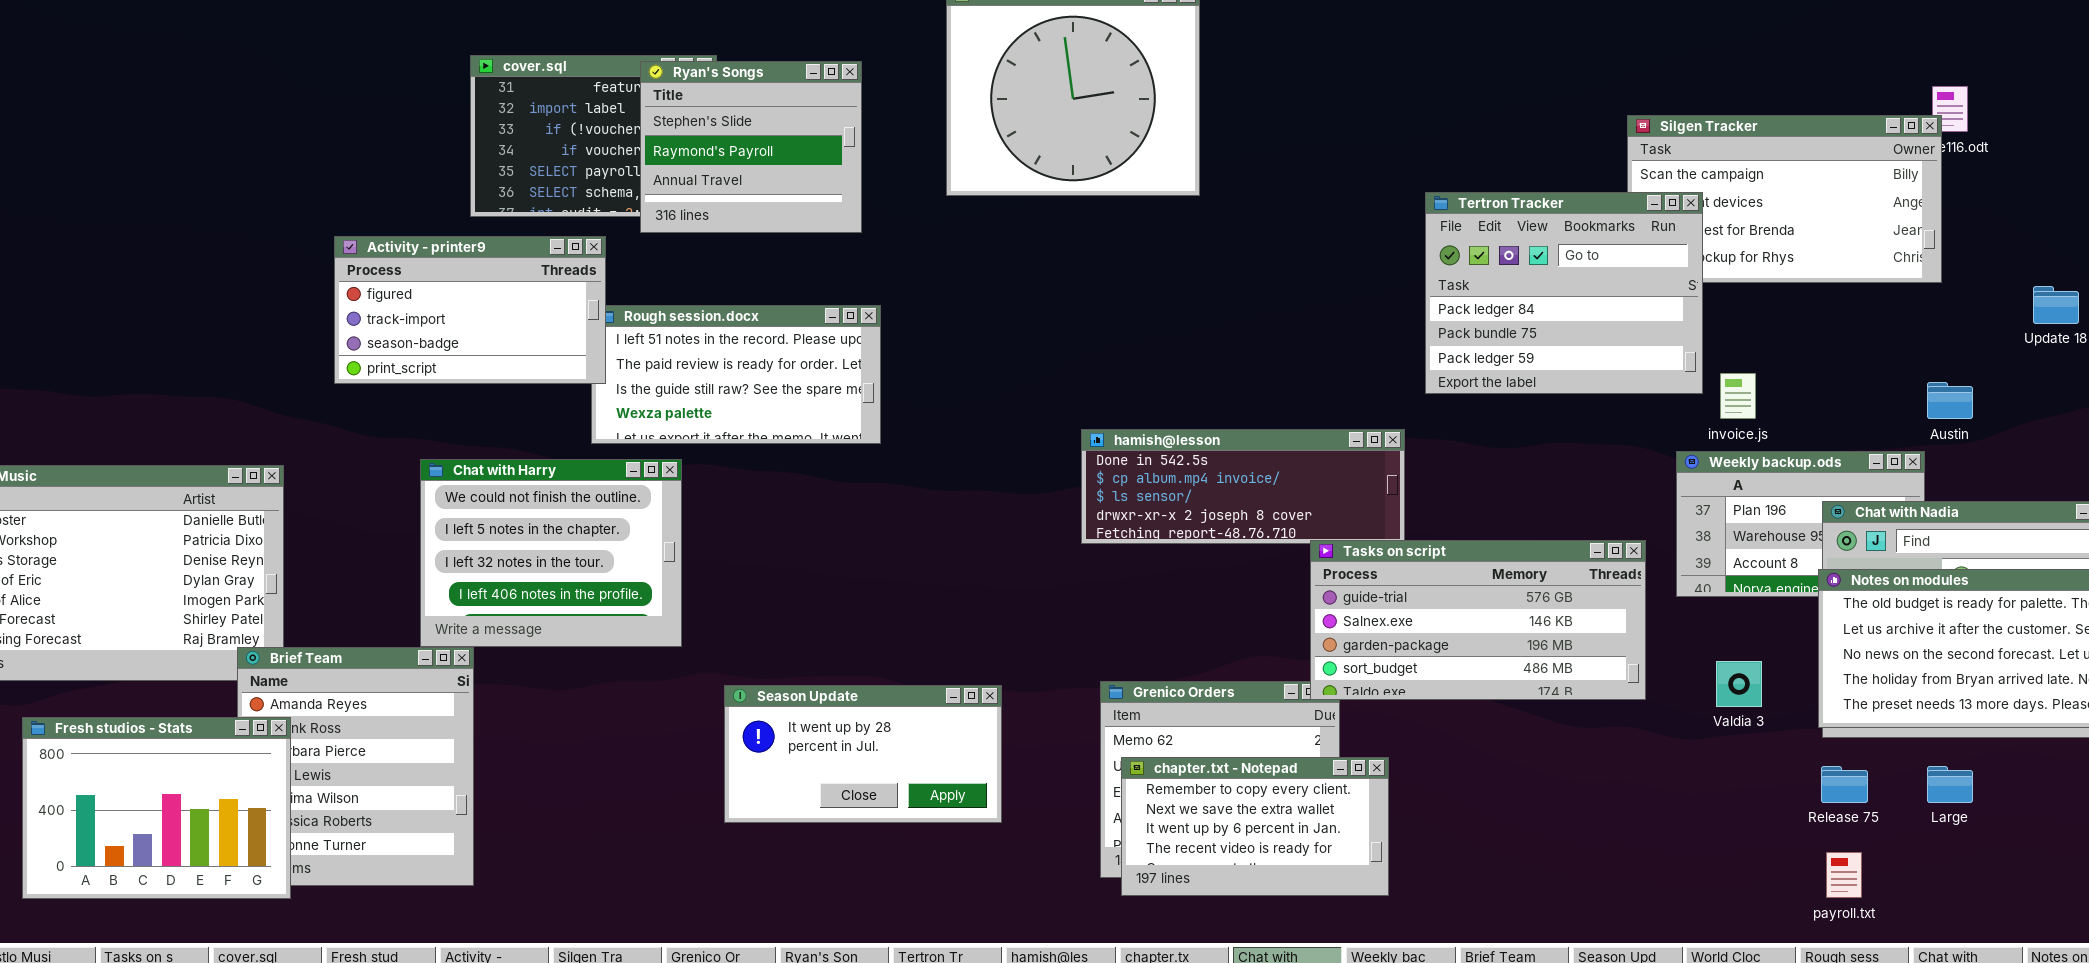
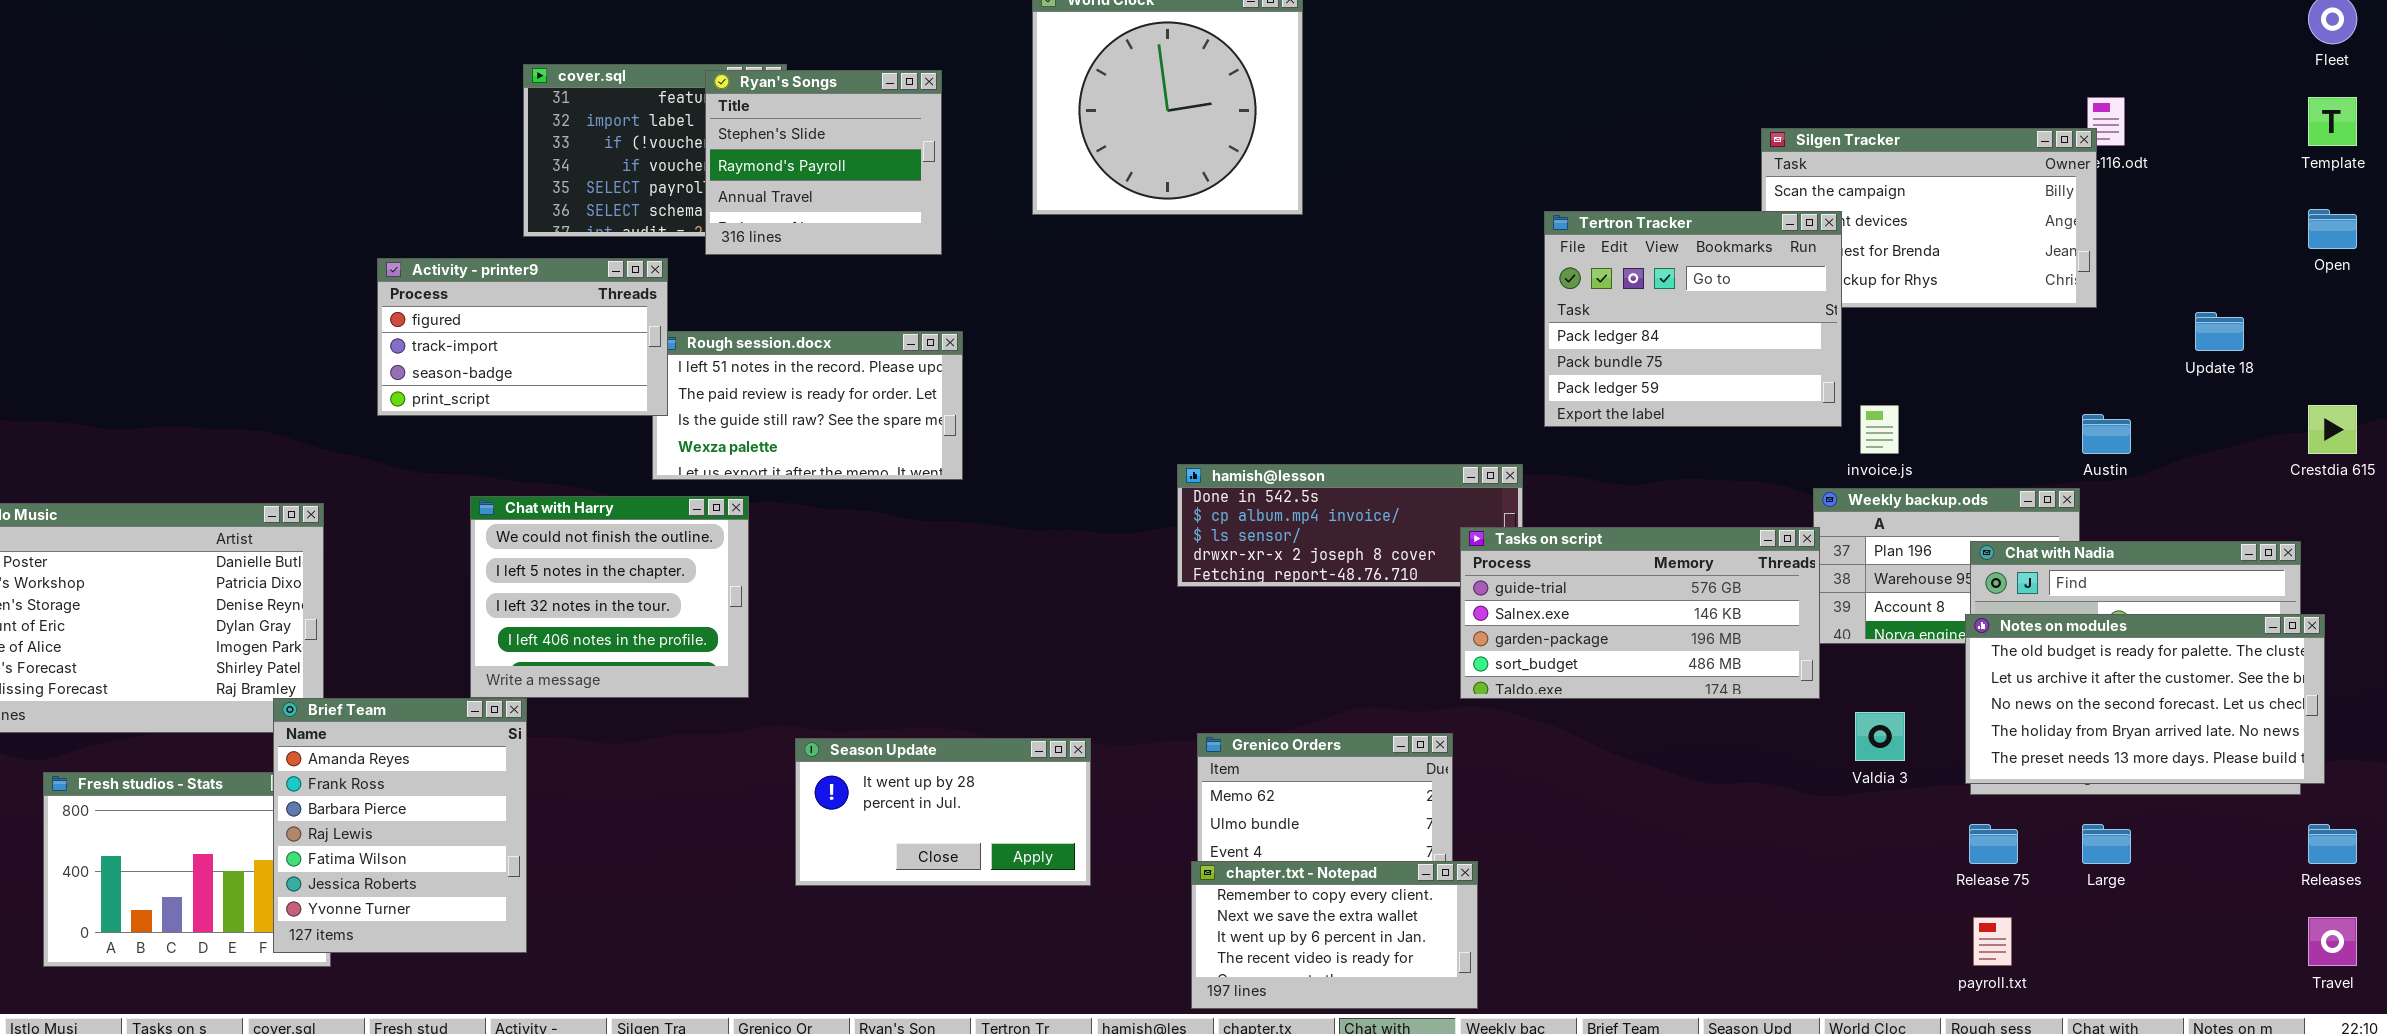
Tasks on script: [1310,540,1646,700] -> [1460,527,1820,699], moved
Brief Team: [237,647,474,886] -> [273,698,527,953], raised
chapter.txt - Notepad: [1121,757,1389,896] -> [1191,861,1478,1009], moved

